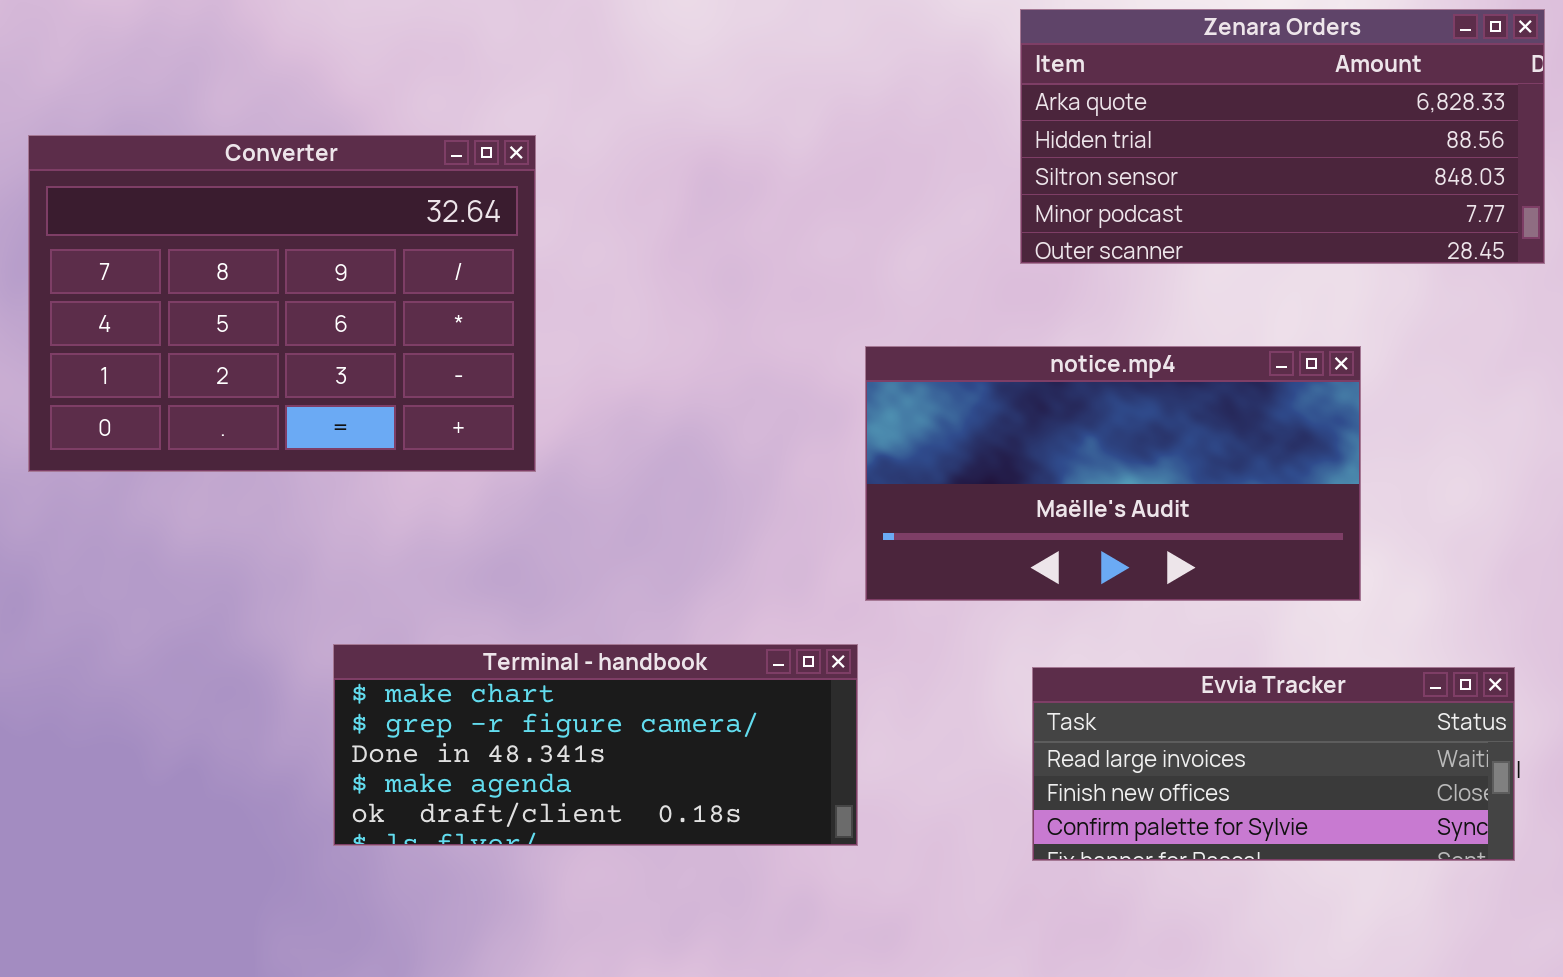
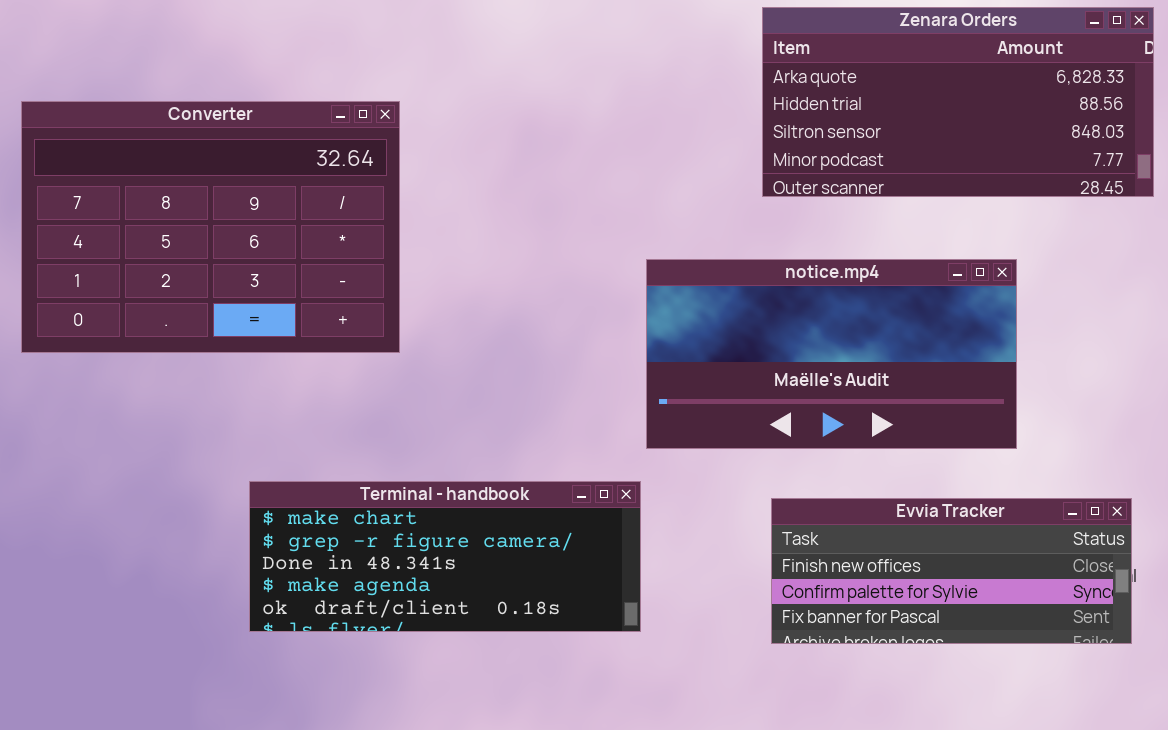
Evvia Tracker: [1032,667,1515,861] -> [771,498,1132,644], scrolled down 1 row

